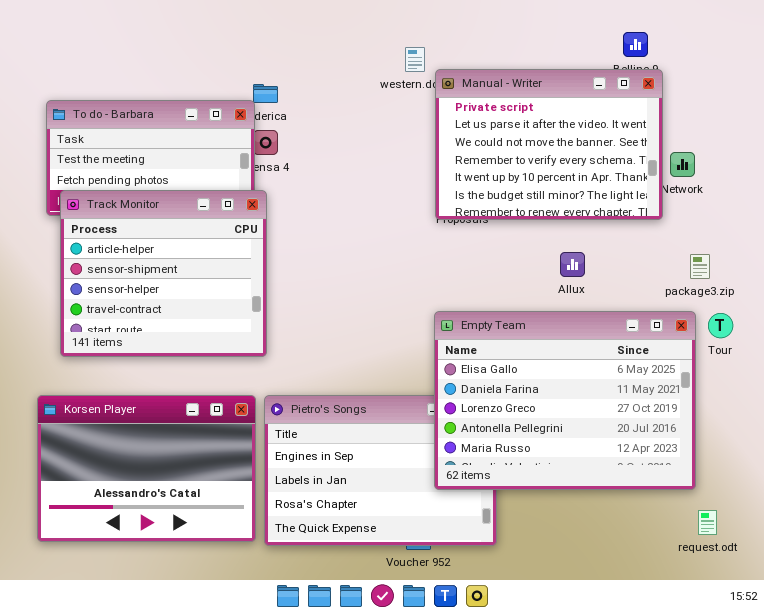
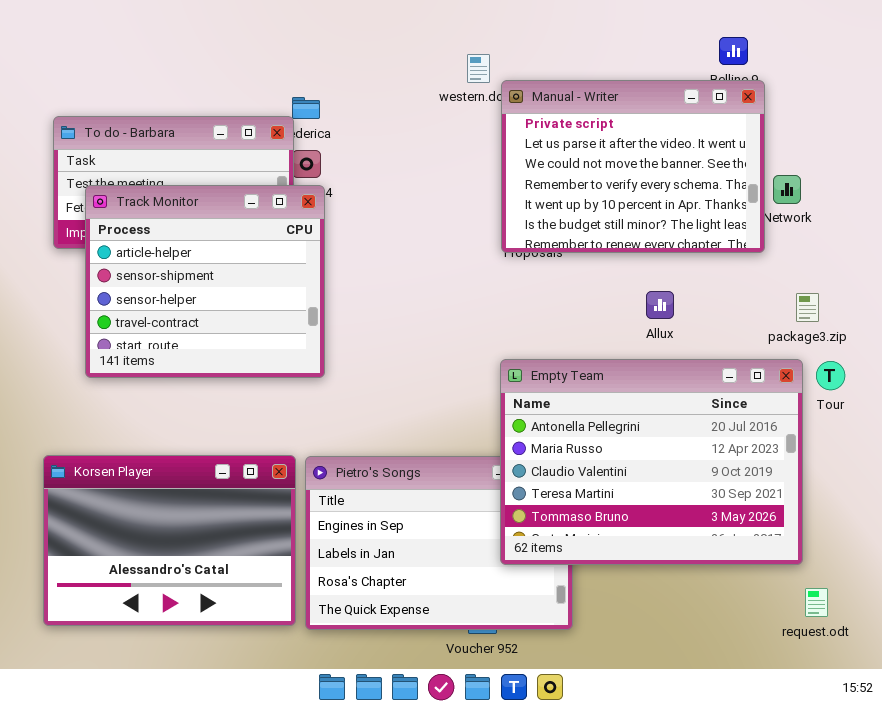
Track Monitor: [60,190,267,357] -> [85,185,325,378], moved
Empty Team: [434,311,696,490] -> [500,359,803,565], scrolled down 3 rows

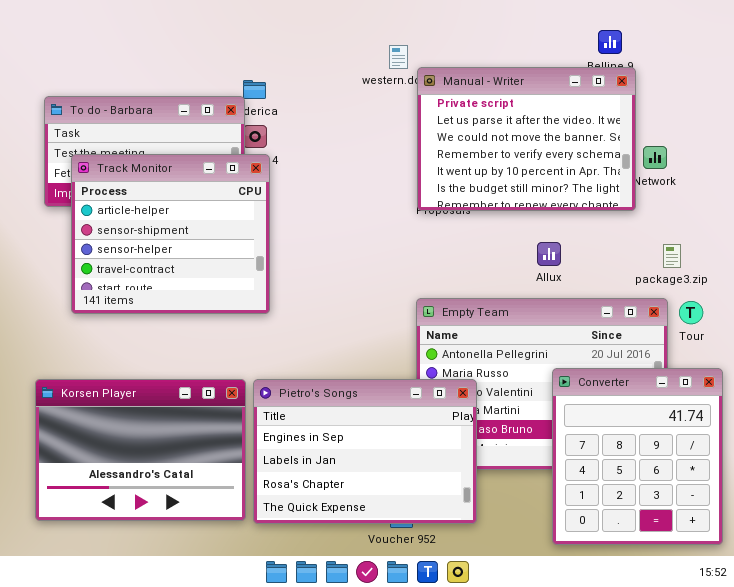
Converter: none -> [552,368,723,545], opened
Pietro's Songs: [305,456,573,630] -> [253,379,477,524], raised

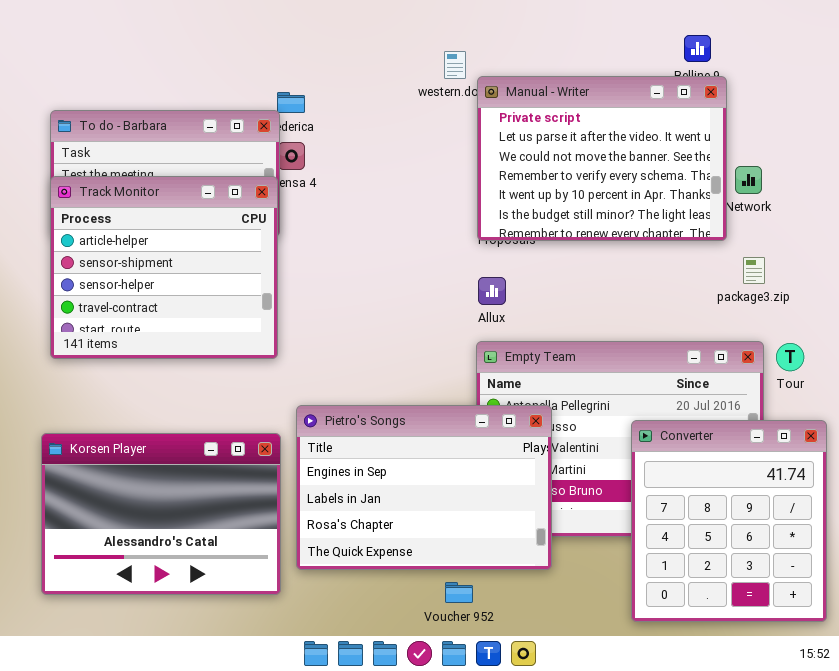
Track Monitor: [71,154,270,314] -> [50,176,278,359], moved
Allux: [537,242,561,266] -> [478,277,506,305], moved
package3.zip: [663,244,681,268] -> [743,257,765,284], moved
Pietro's Songs: [253,379,477,524] -> [296,405,552,570], moved

